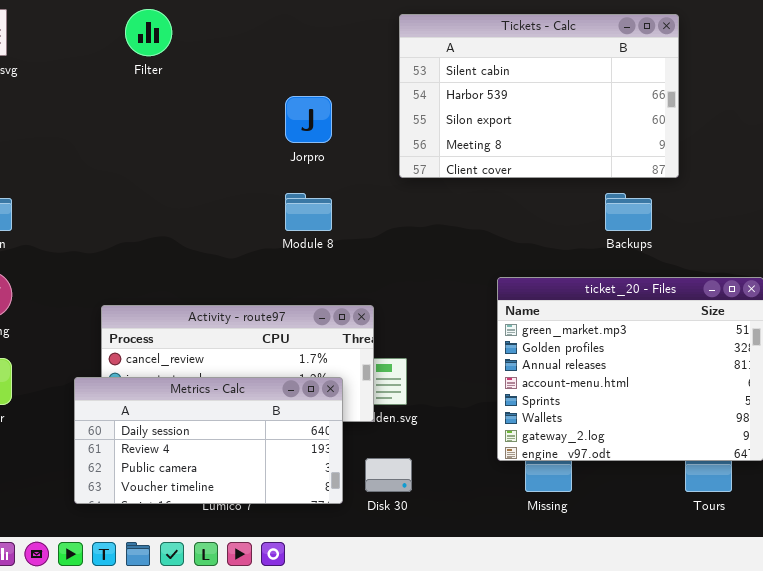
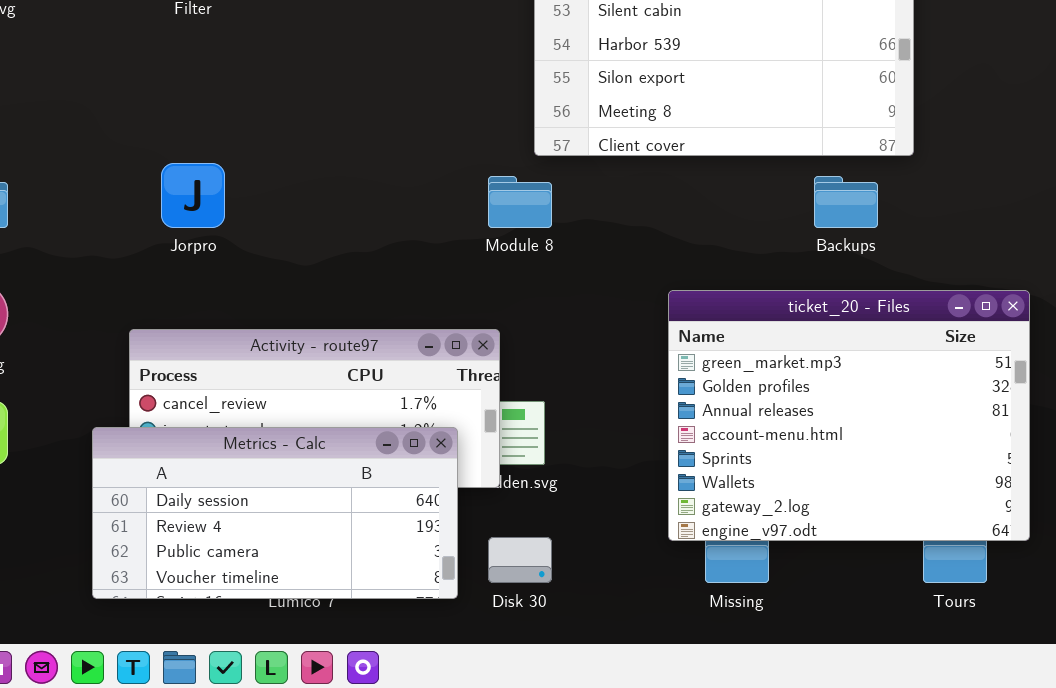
Jorpro: [285,96,332,143] -> [161,163,225,228], moved
Module 8: [285,193,332,231] -> [488,176,552,228], moved

